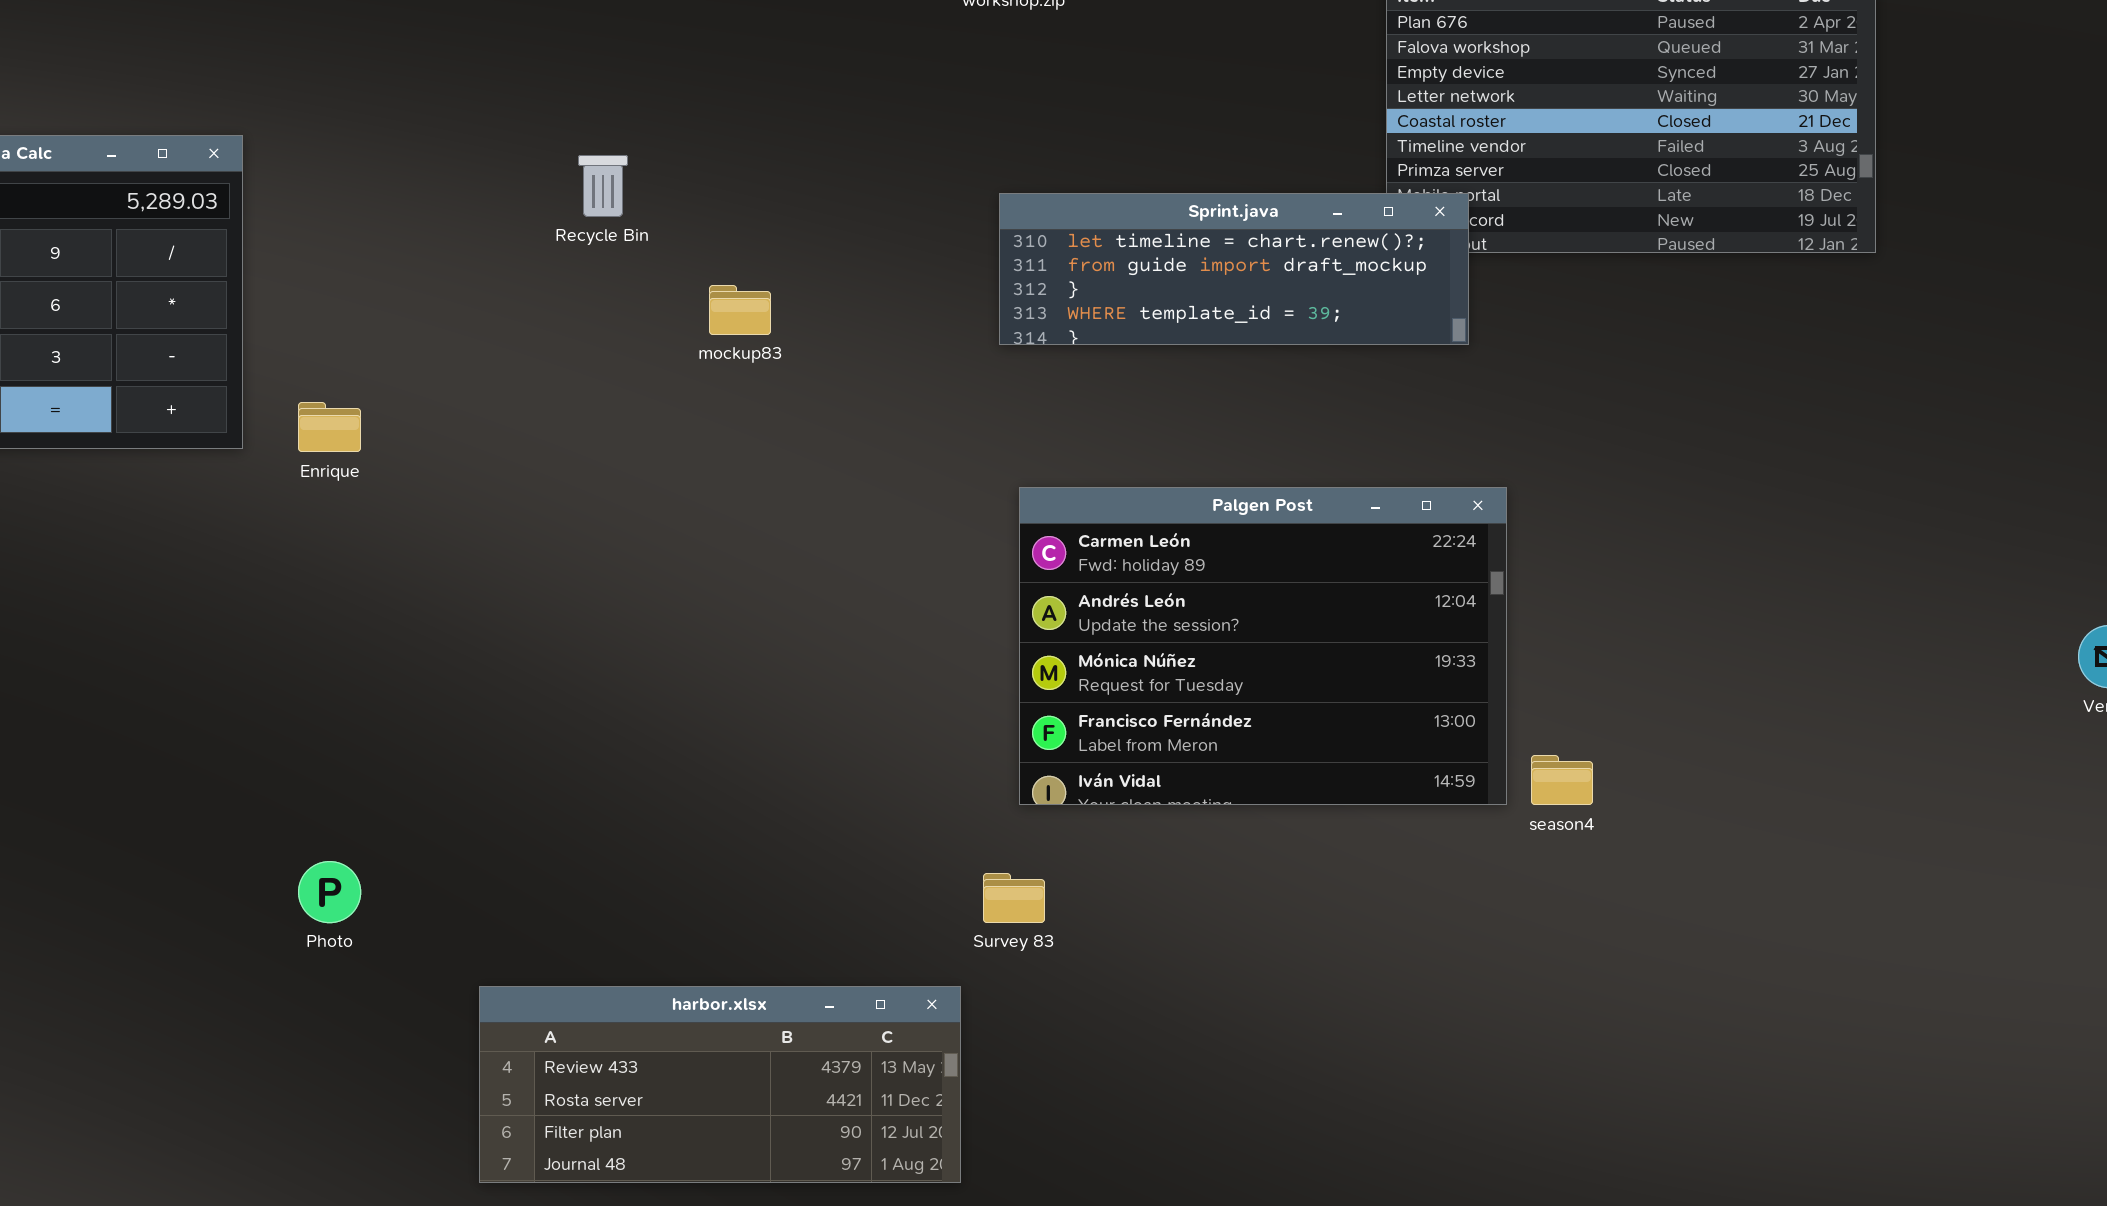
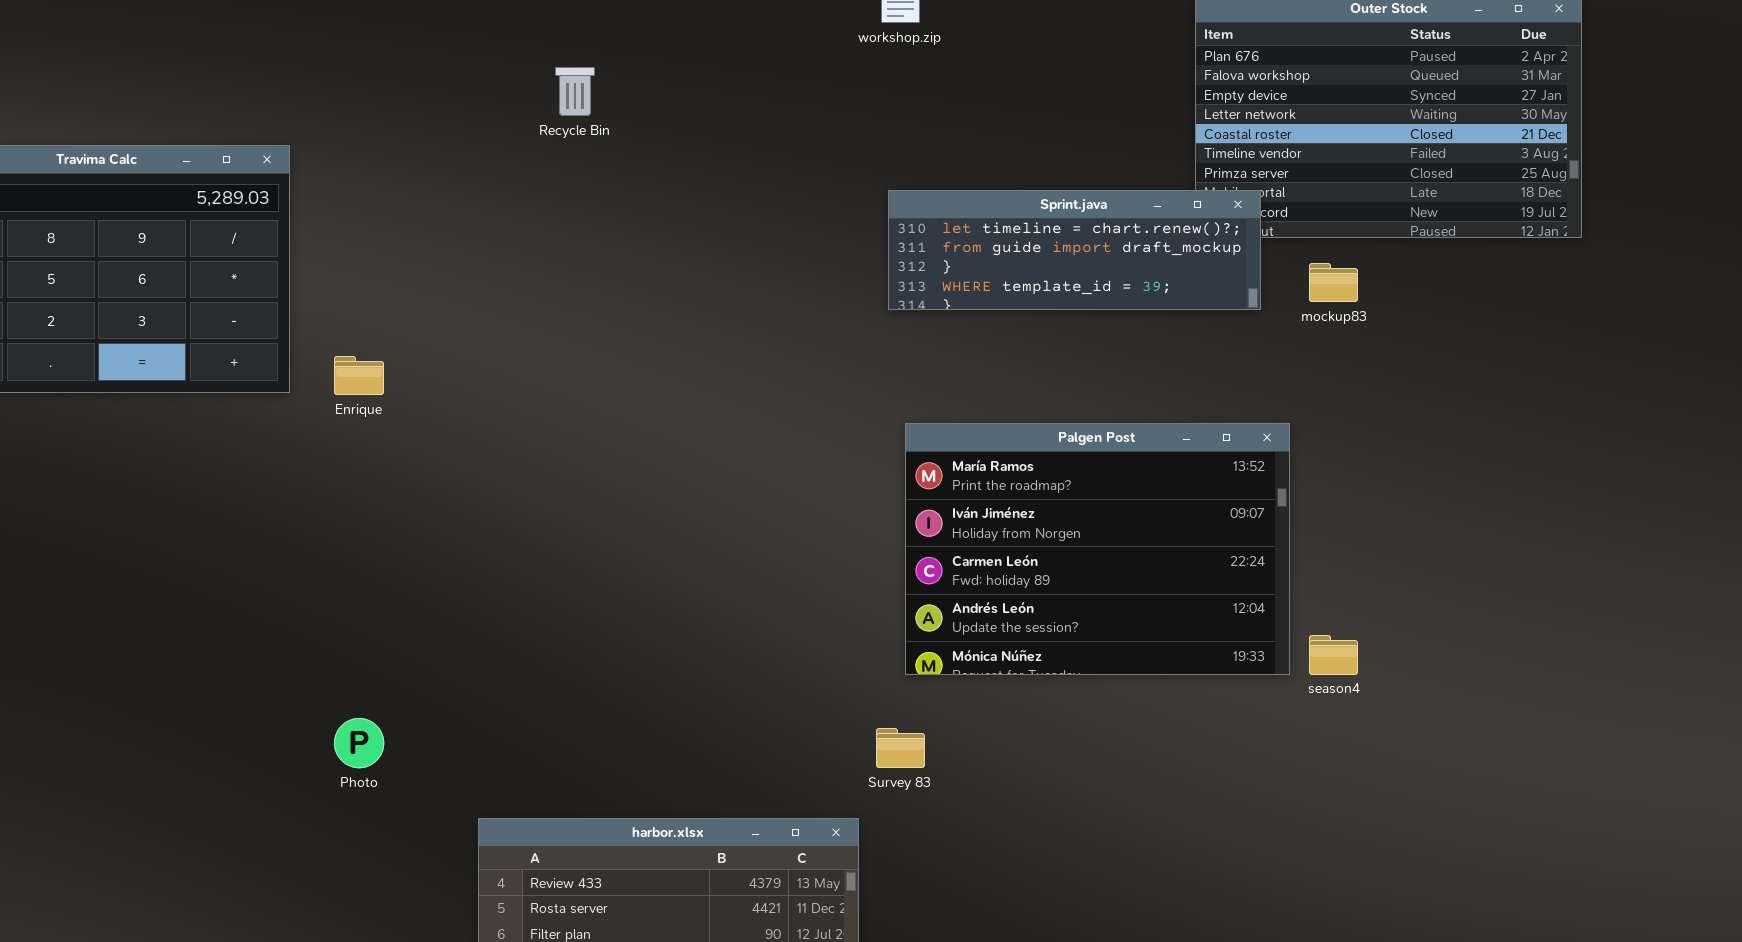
Recycle Bin: [578,155,628,217] -> [555,67,595,116], moved
mockup83: [709,285,771,335] -> [1309,263,1358,302], moved
Palgen Post: [1019,487,1507,805] -> [905,423,1290,675], scrolled up 2 rows

